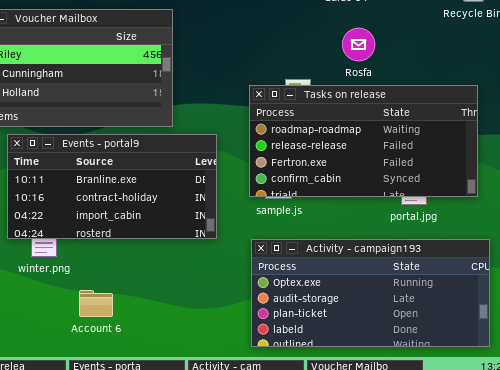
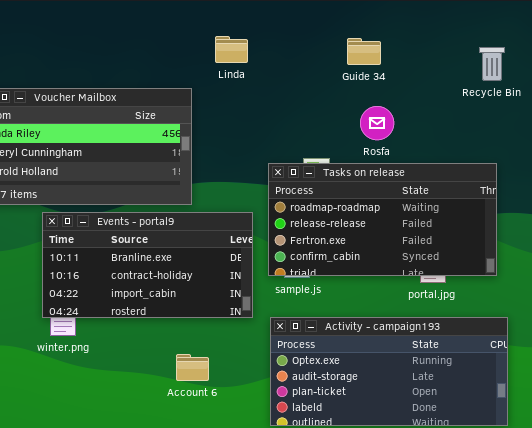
Events - portal9: [7,134,217,239] -> [42,212,253,318], moved
Account 6: [79,290,113,317] -> [176,354,209,381], moved

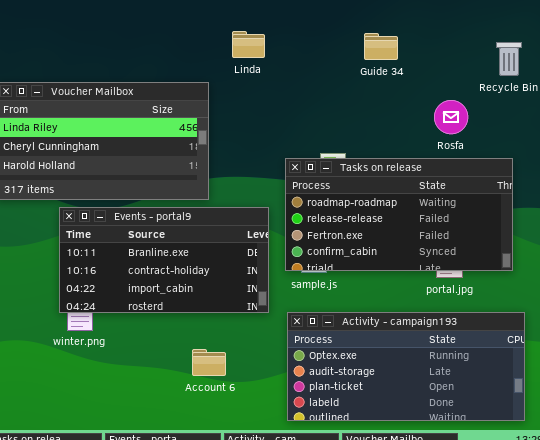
Rosfa: [360,106,394,140] -> [434,100,468,134], moved

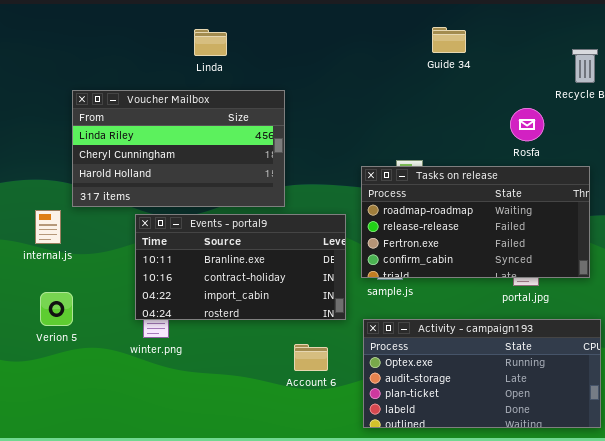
Linda: [232,31,265,58] -> [194,29,227,56], moved
Guide 34: [364,33,398,60] -> [432,27,466,53], moved
Account 6: [192,349,226,376] -> [294,344,328,371], moved

